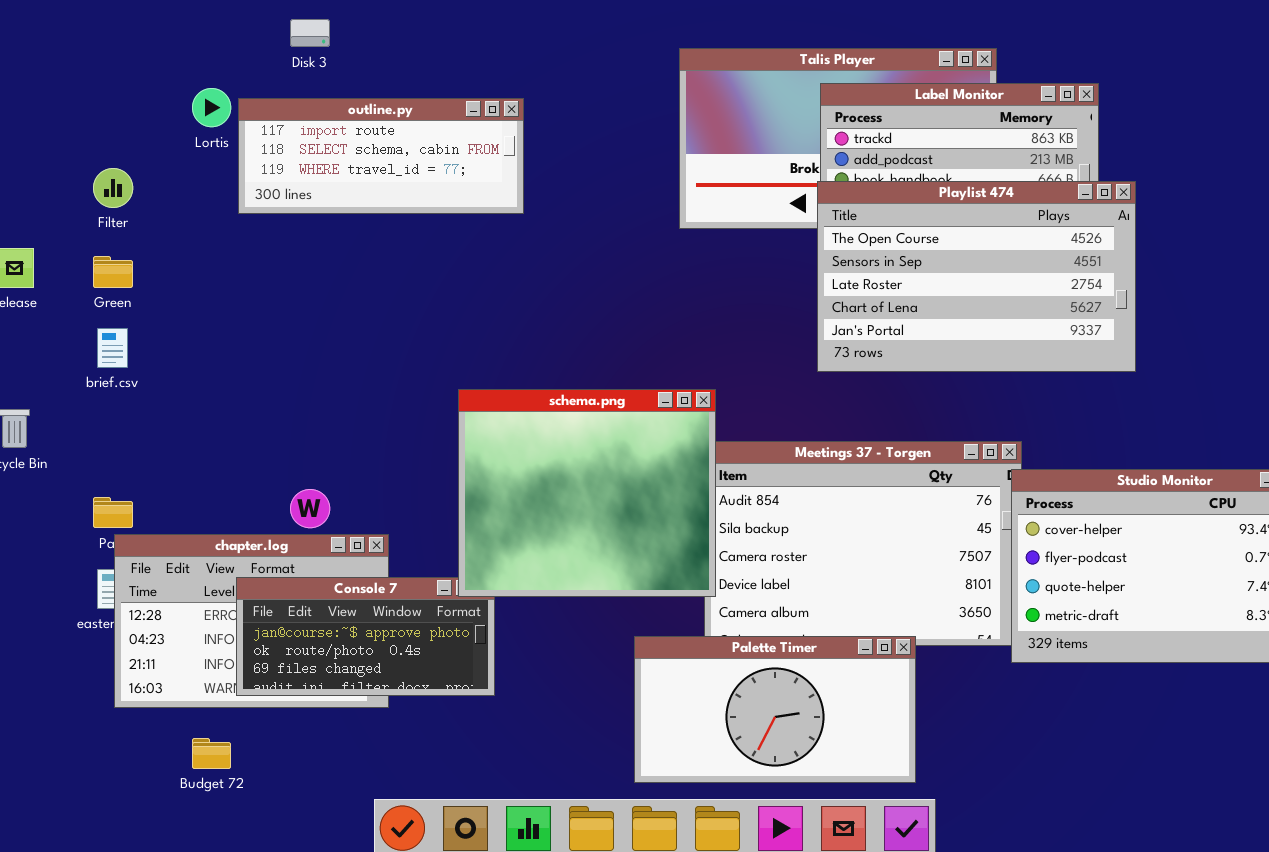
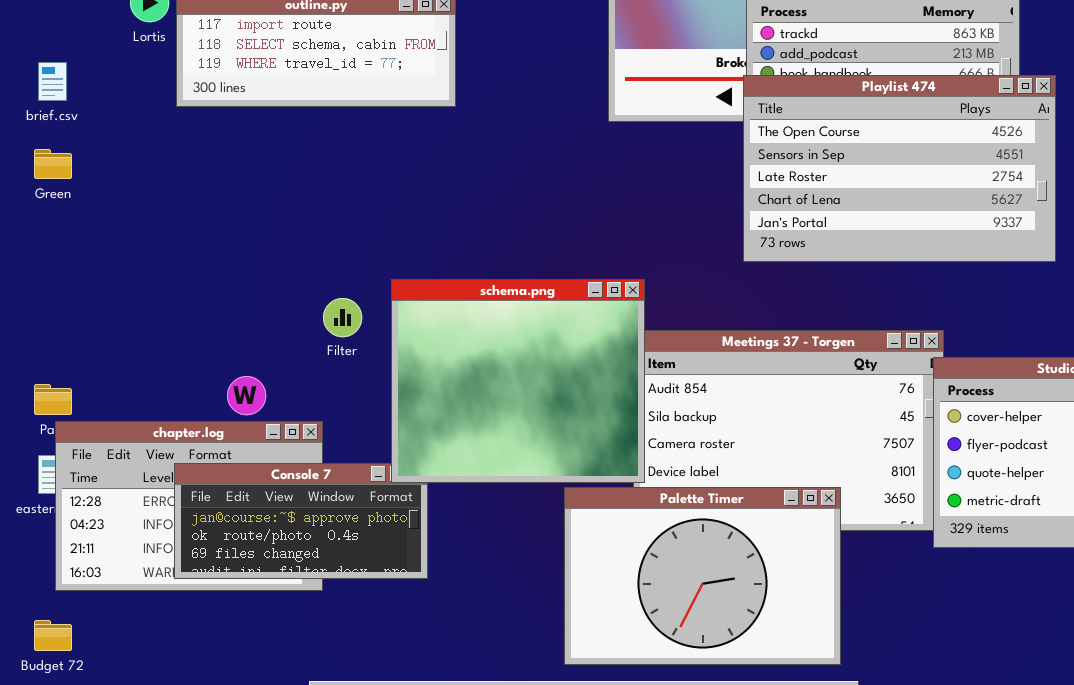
Filter: [93,168,133,208] -> [323,298,362,337], moved
brief.csv: [97,328,128,368] -> [38,62,67,101], moved
Palette Timer: [634,636,916,783] -> [564,487,841,665], resized
Budget 72: [192,738,231,769] -> [34,620,72,651], moved

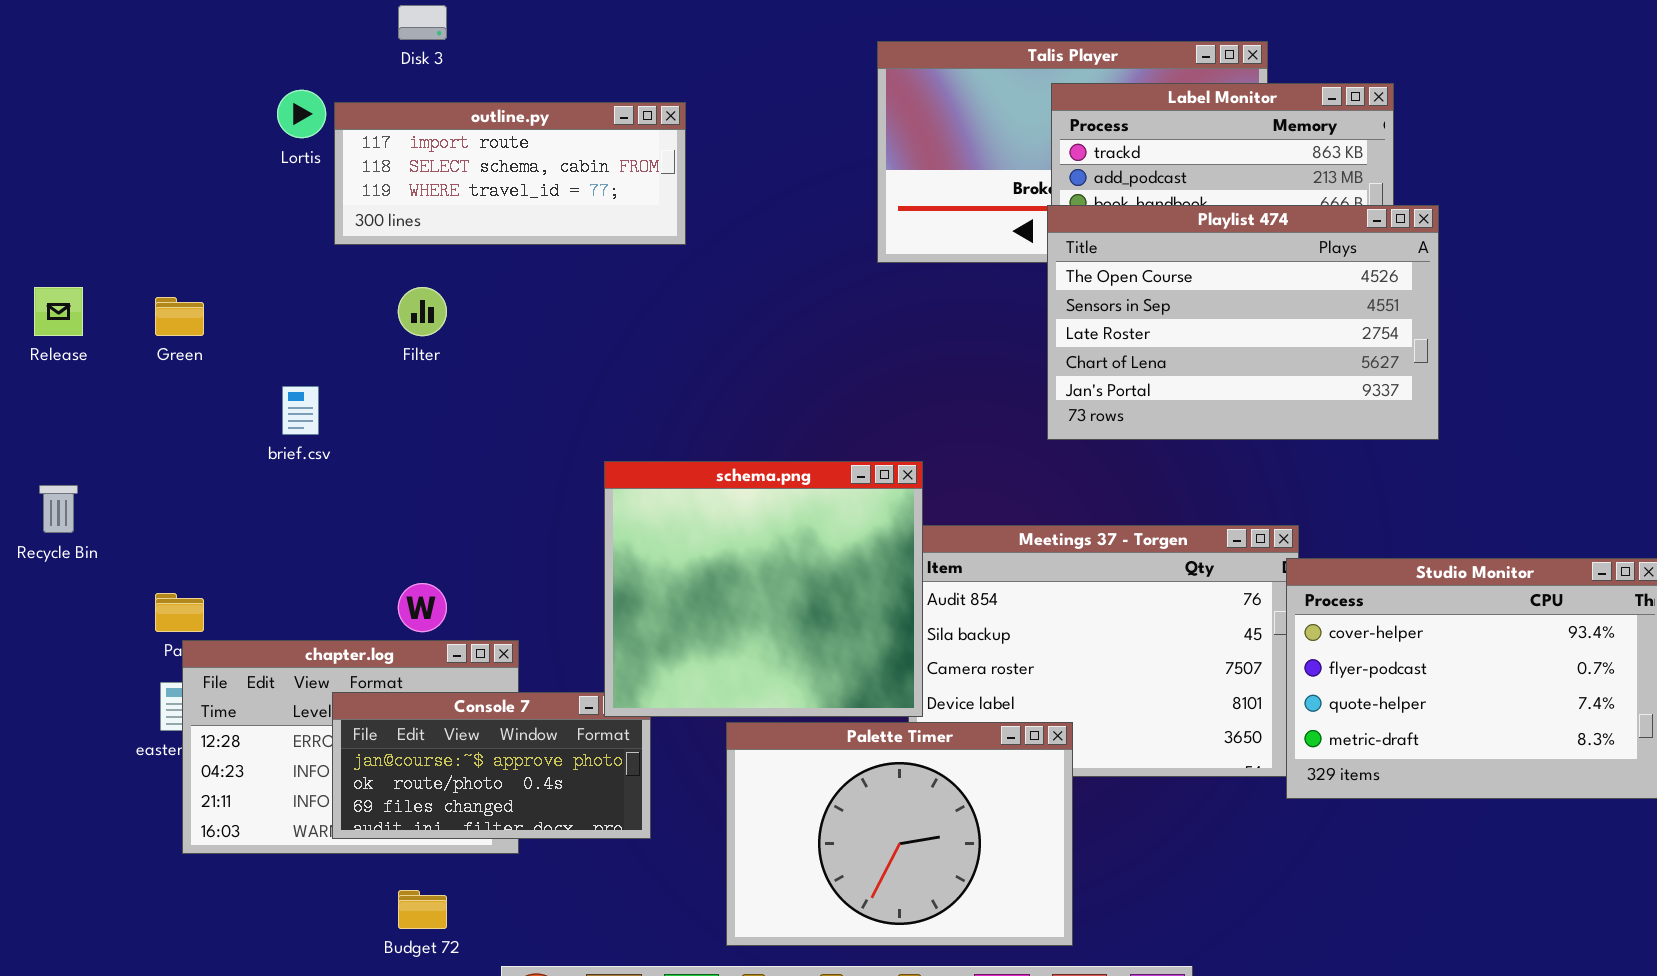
brief.csv: [38,62,67,101] -> [282,386,319,435], moved
Filter: [323,298,362,337] -> [398,287,447,336], moved
Palette Timer: [564,487,841,665] -> [726,722,1073,946], moved
Budget 72: [34,620,72,651] -> [398,890,447,929], moved

